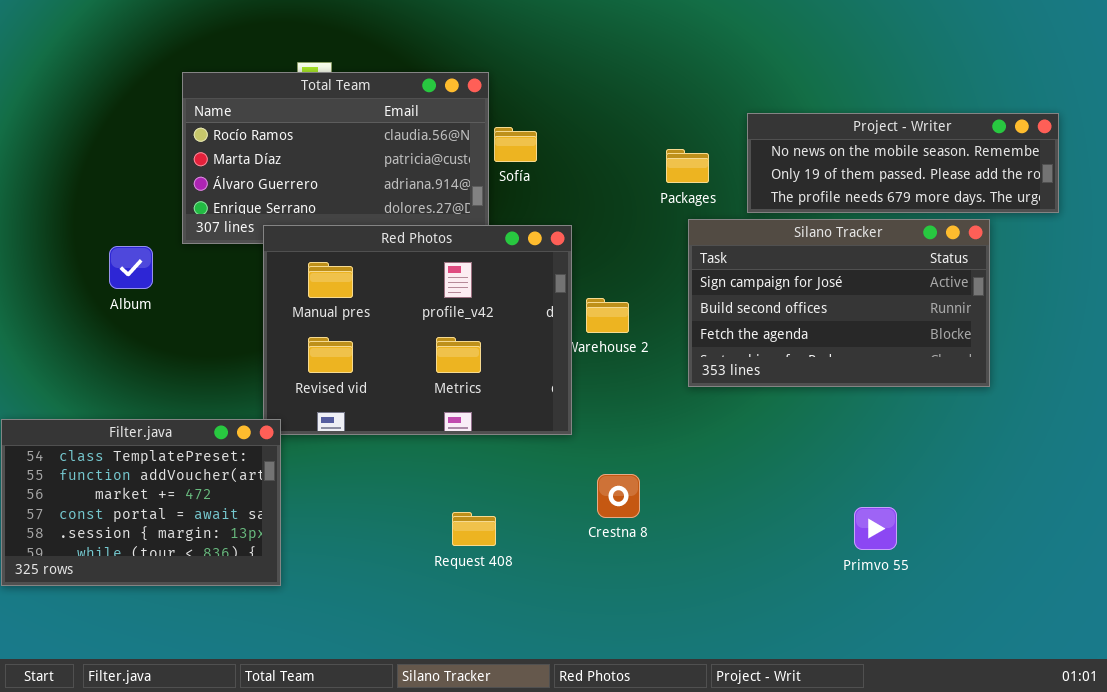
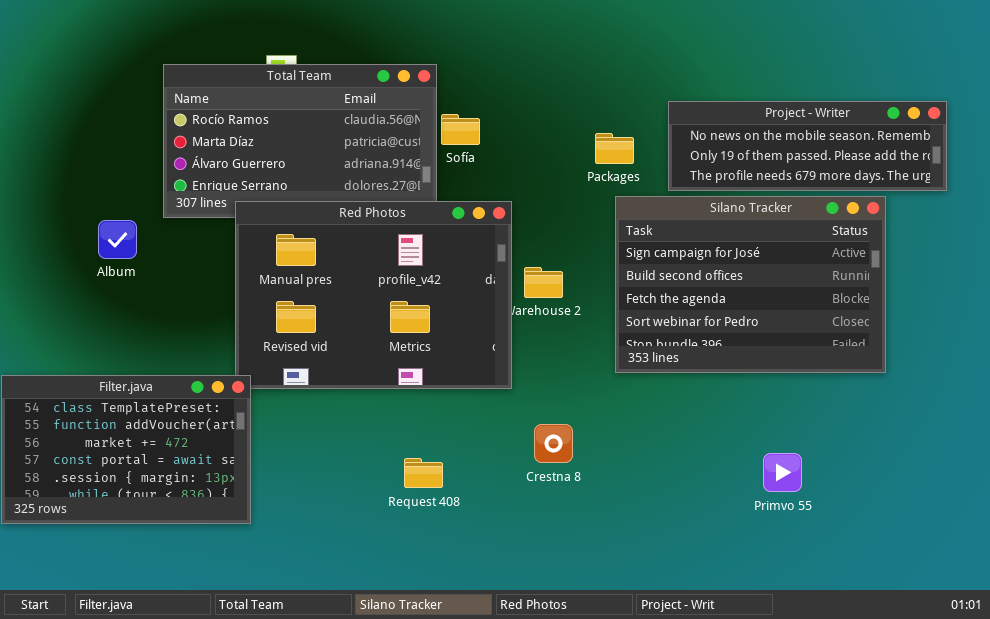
Silano Tracker: [688,219,990,387] -> [615,196,886,373], resized

